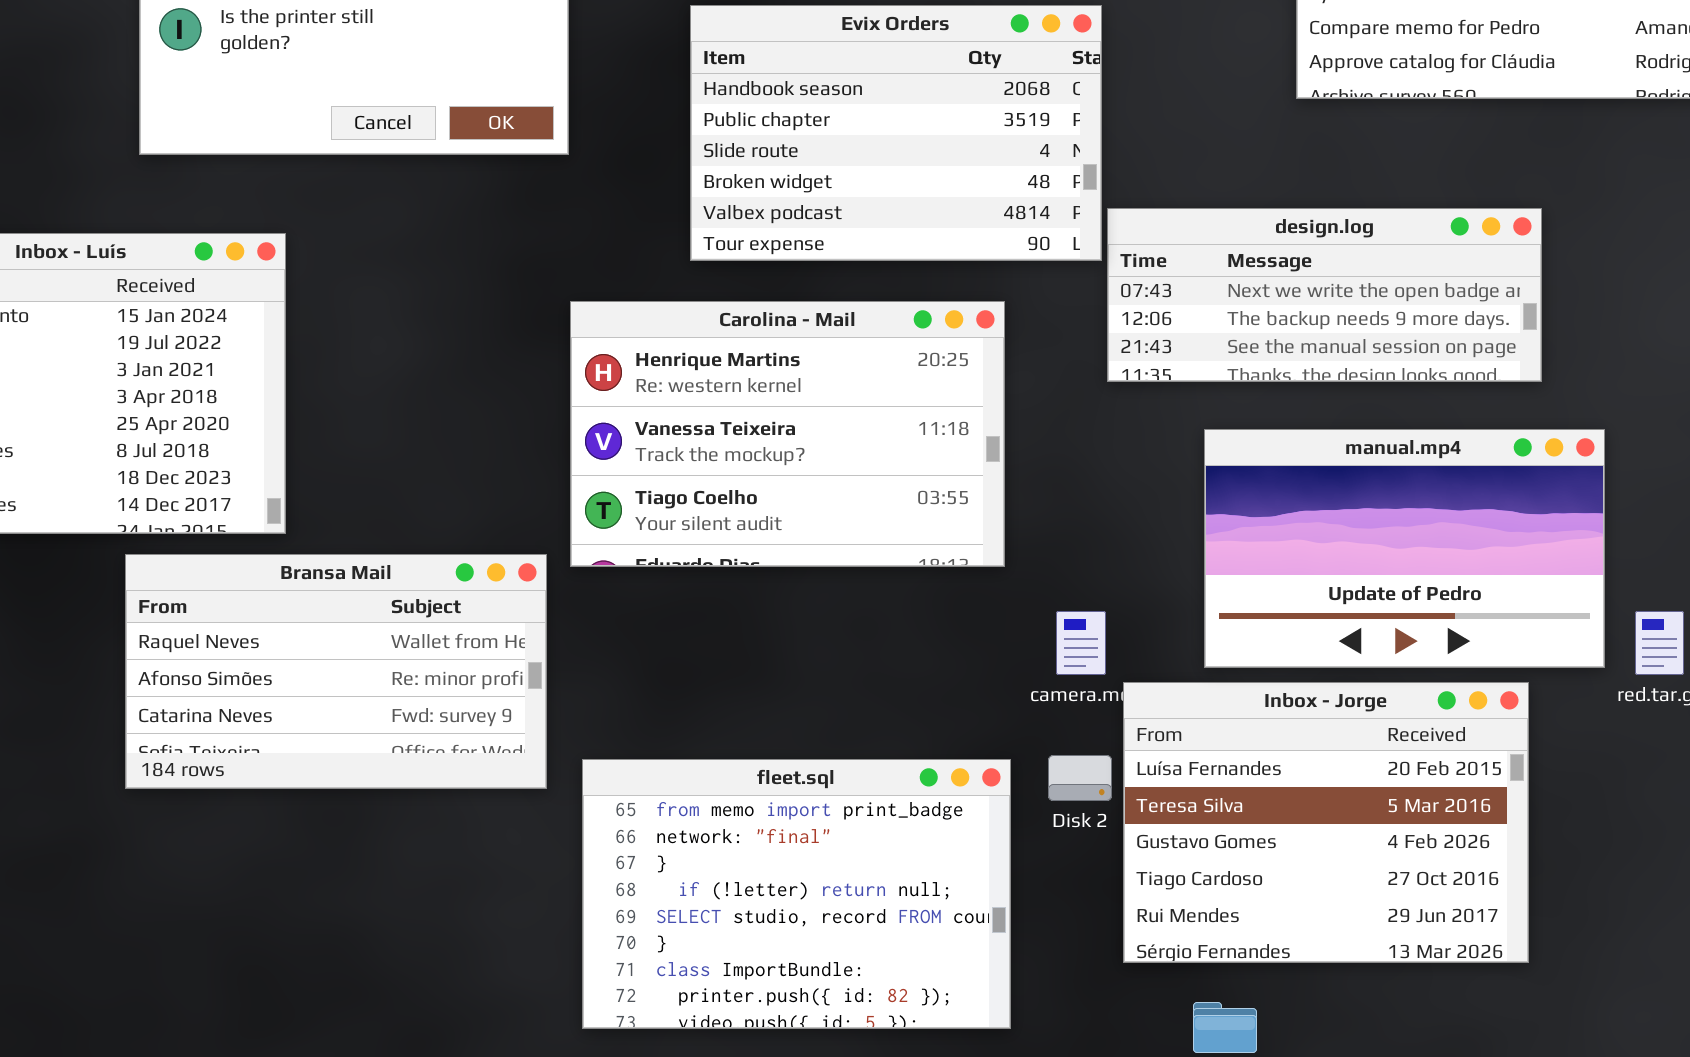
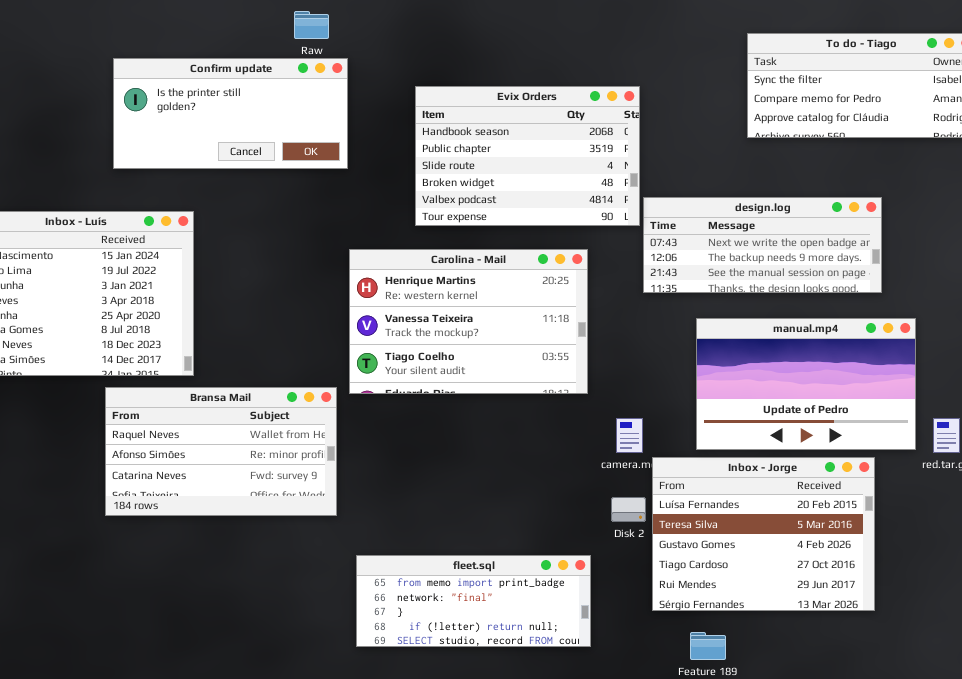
fleet.sql: [582,759,1011,1029] -> [356,555,591,647], resized

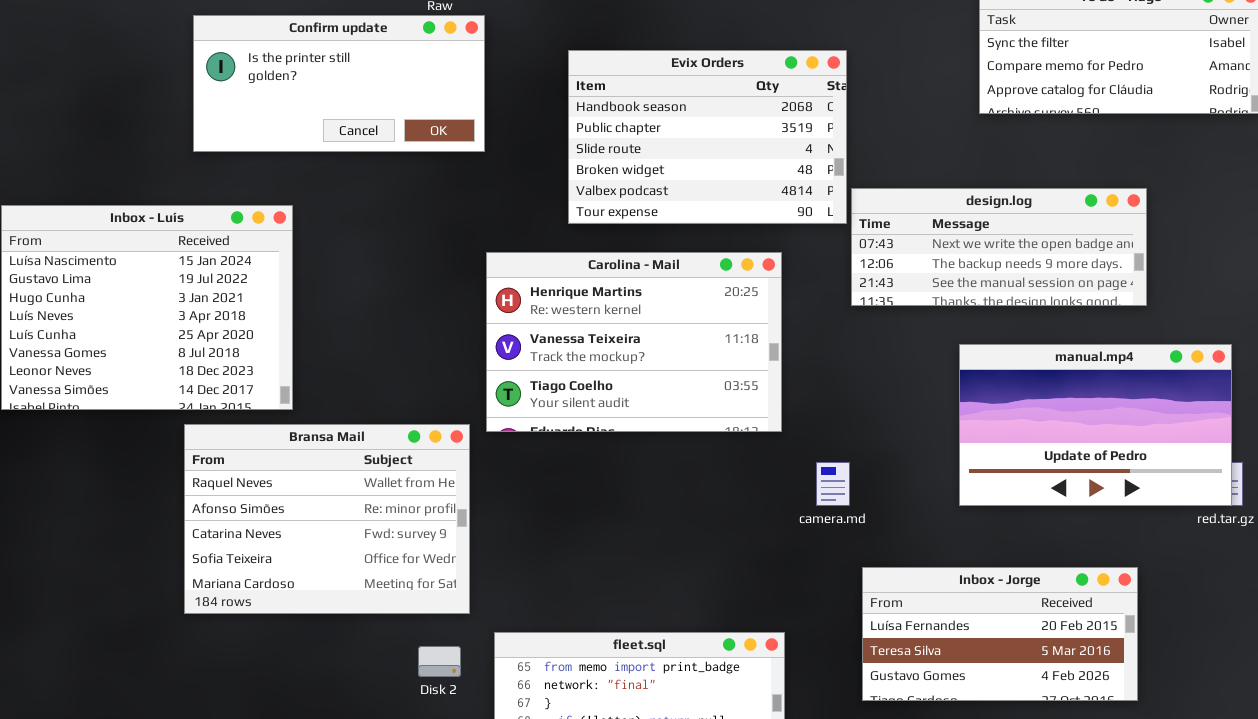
manual.mp4: [696,318,916,450] -> [959,344,1232,506], moved
Bransa Mail: [105,387,337,516] -> [184,424,470,614], resized
Inbox - Jorge: [652,457,875,611] -> [862,567,1138,701], resized
Disk 2: [611,497,646,522] -> [418,646,461,677], moved

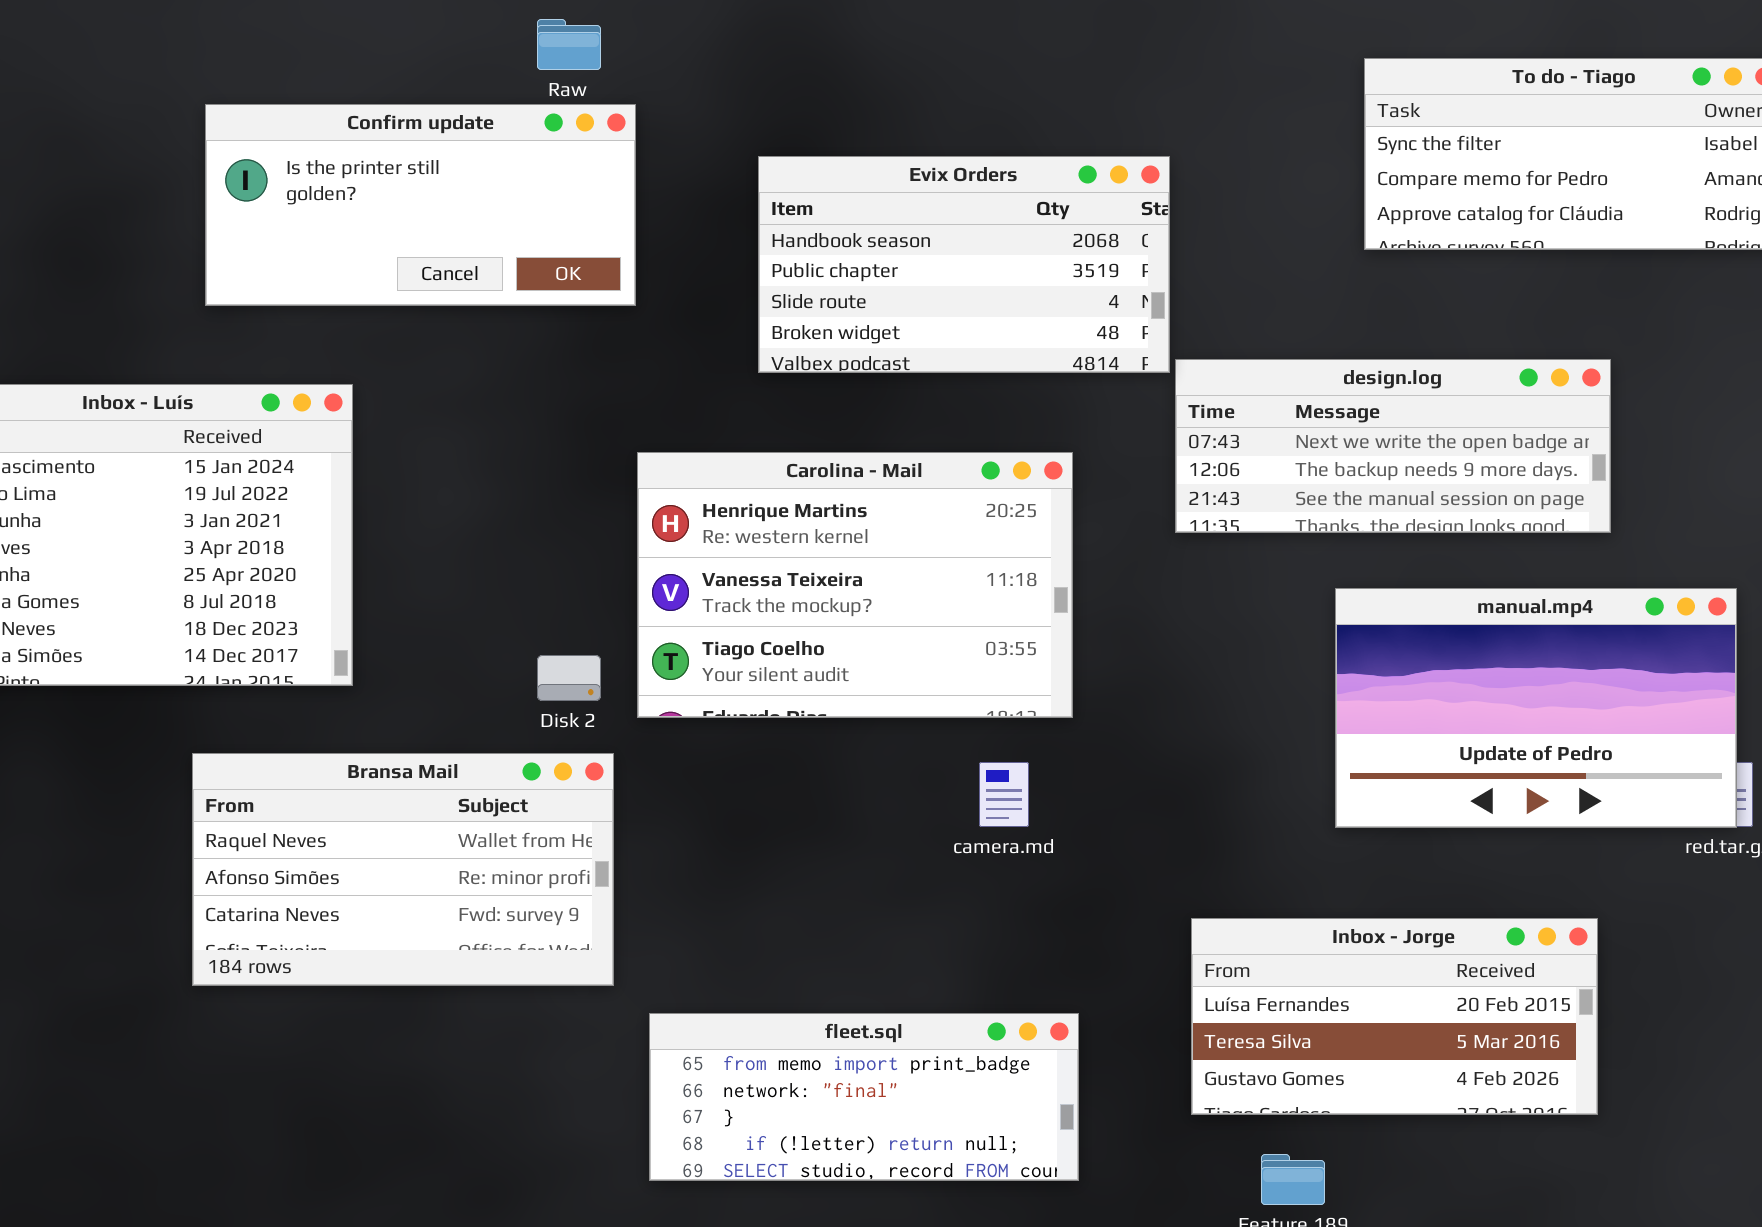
Evix Orders: [568,50,847,224] -> [758,156,1170,373], resized
Bransa Mail: [184,424,470,614] -> [192,753,614,986], resized
camera.md: [816,462,850,506] -> [979,762,1029,827], moved
Disk 2: [418,646,461,677] -> [537,655,601,701], moved

